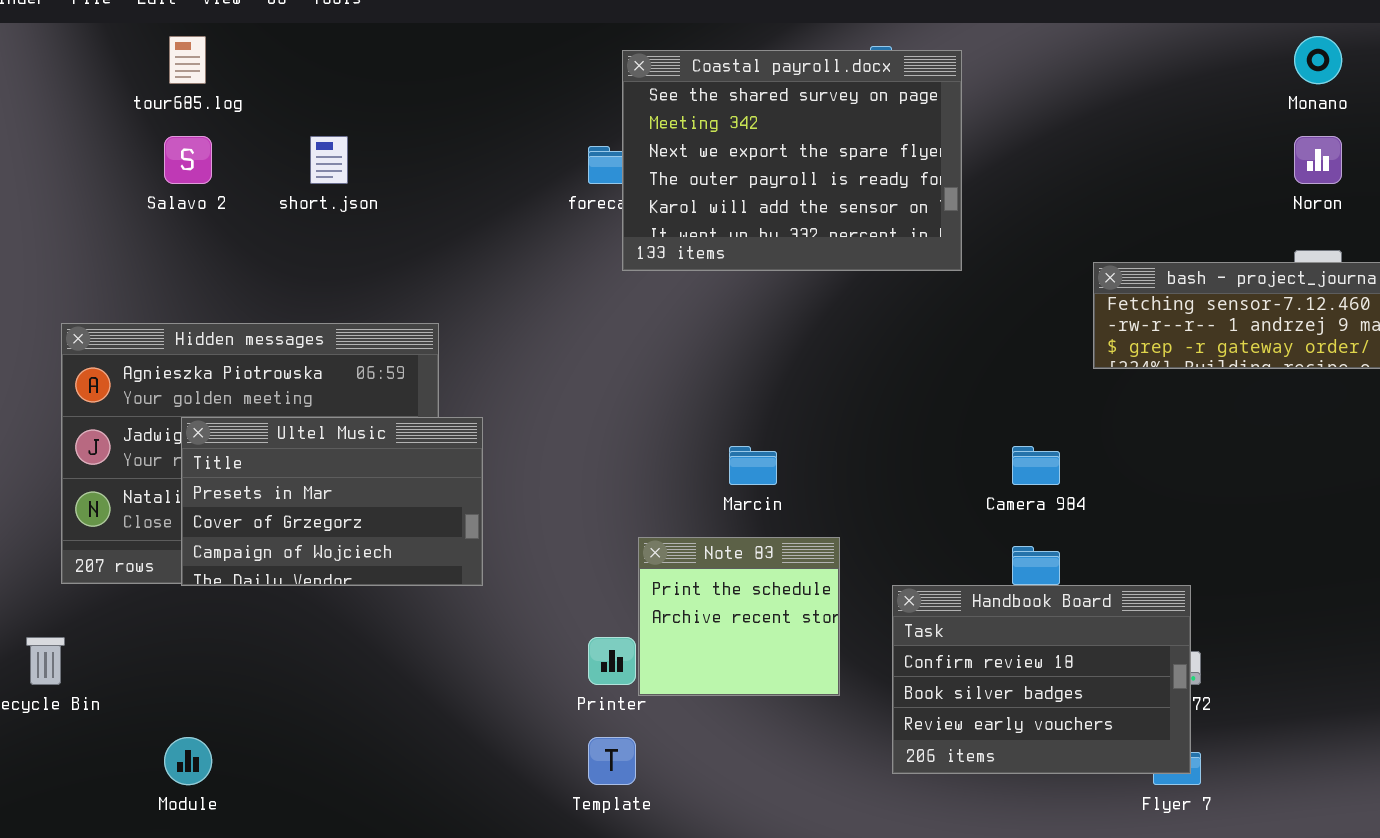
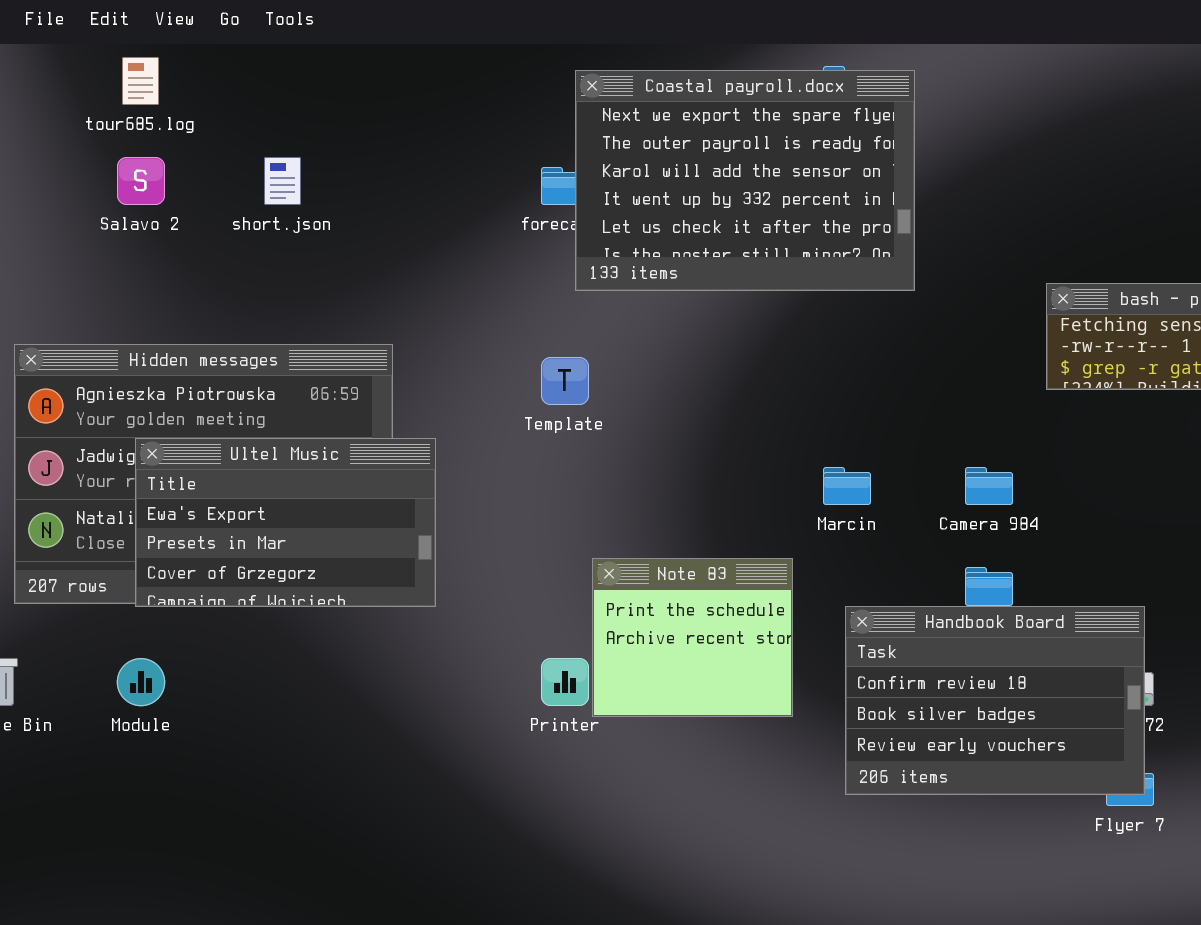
Coastal payroll.docx: [622,50,962,271] -> [575,70,915,291], scrolled down 2 rows
Ultel Music: [181,417,483,586] -> [135,438,436,607], scrolled up 1 row
Marcin: [729,446,777,485] -> [823,467,871,505], moved
Module: [164,737,212,785] -> [117,658,165,706], moved
Template: [588,737,636,785] -> [541,357,589,405], moved

